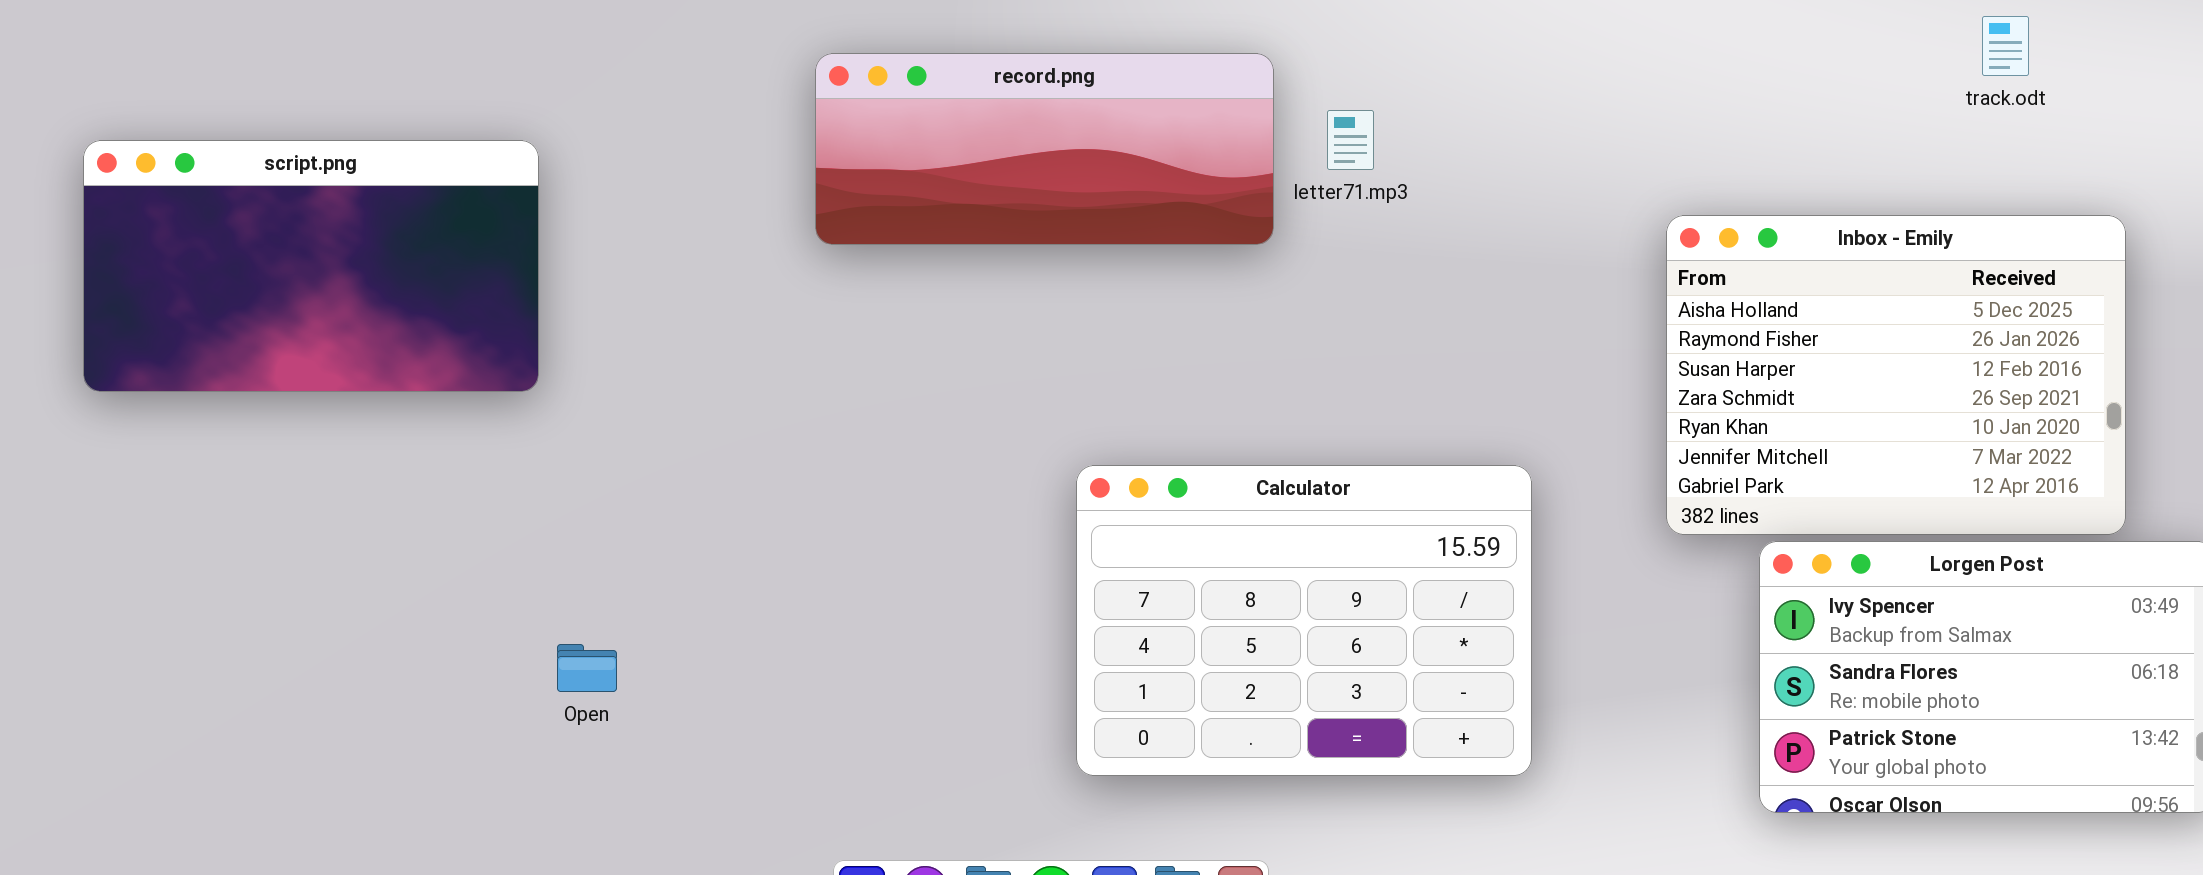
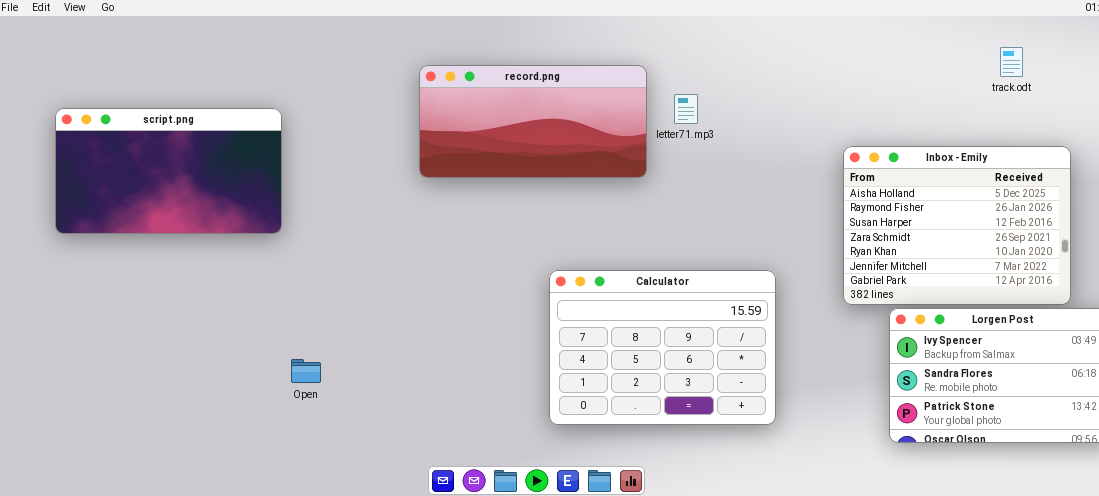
record.png: [815,53,1274,245] -> [419,65,647,178], resized

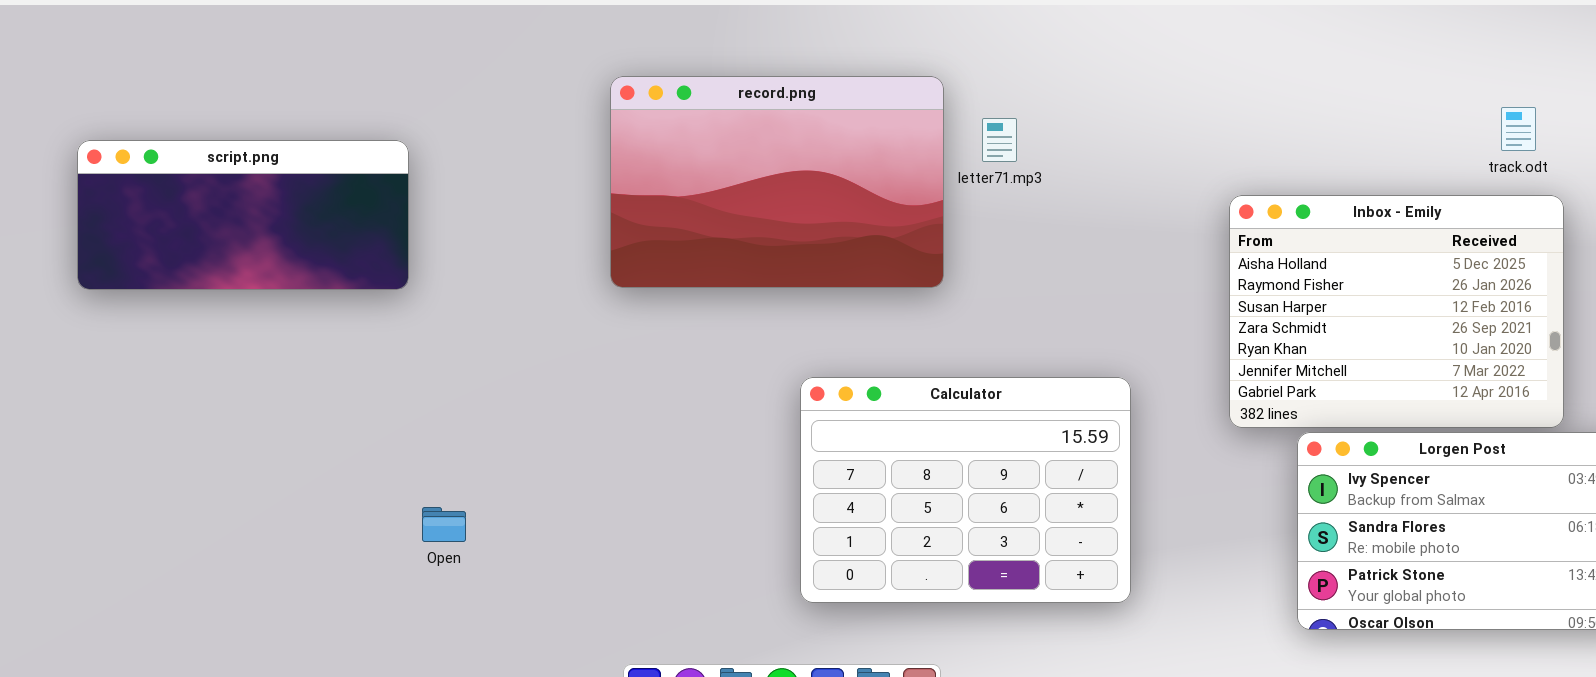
track.odt: [1000,47,1023,77] -> [1501,107,1536,151], moved
record.png: [419,65,647,178] -> [610,76,944,288], resized
script.png: [55,108,282,234] -> [77,140,409,290], resized

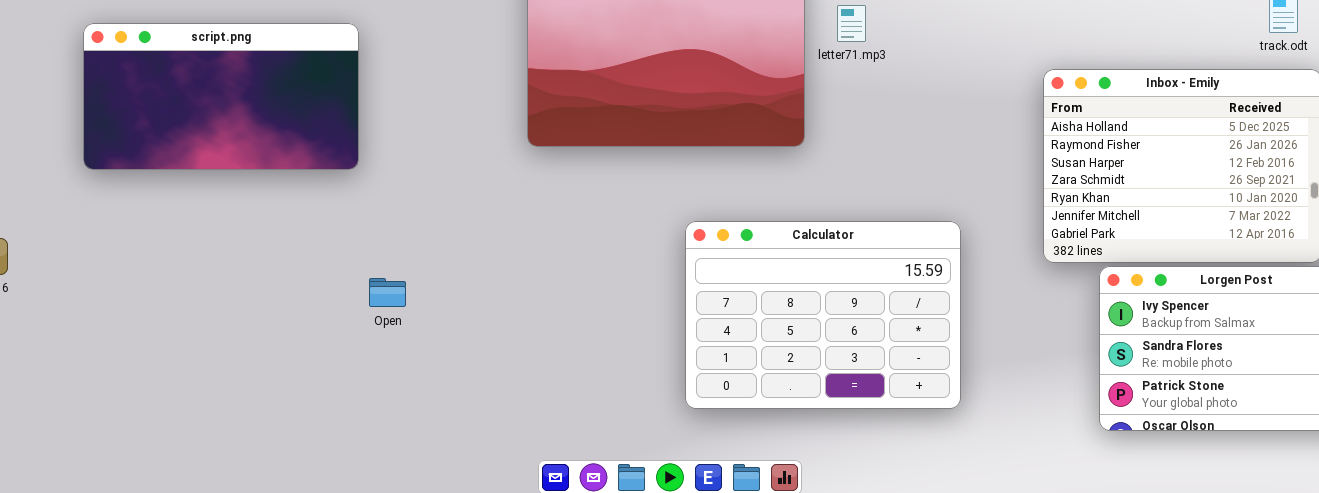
script.png: [77,140,409,290] -> [83,23,359,170], resized
Open: [422,507,466,542] -> [369,278,406,307], moved

